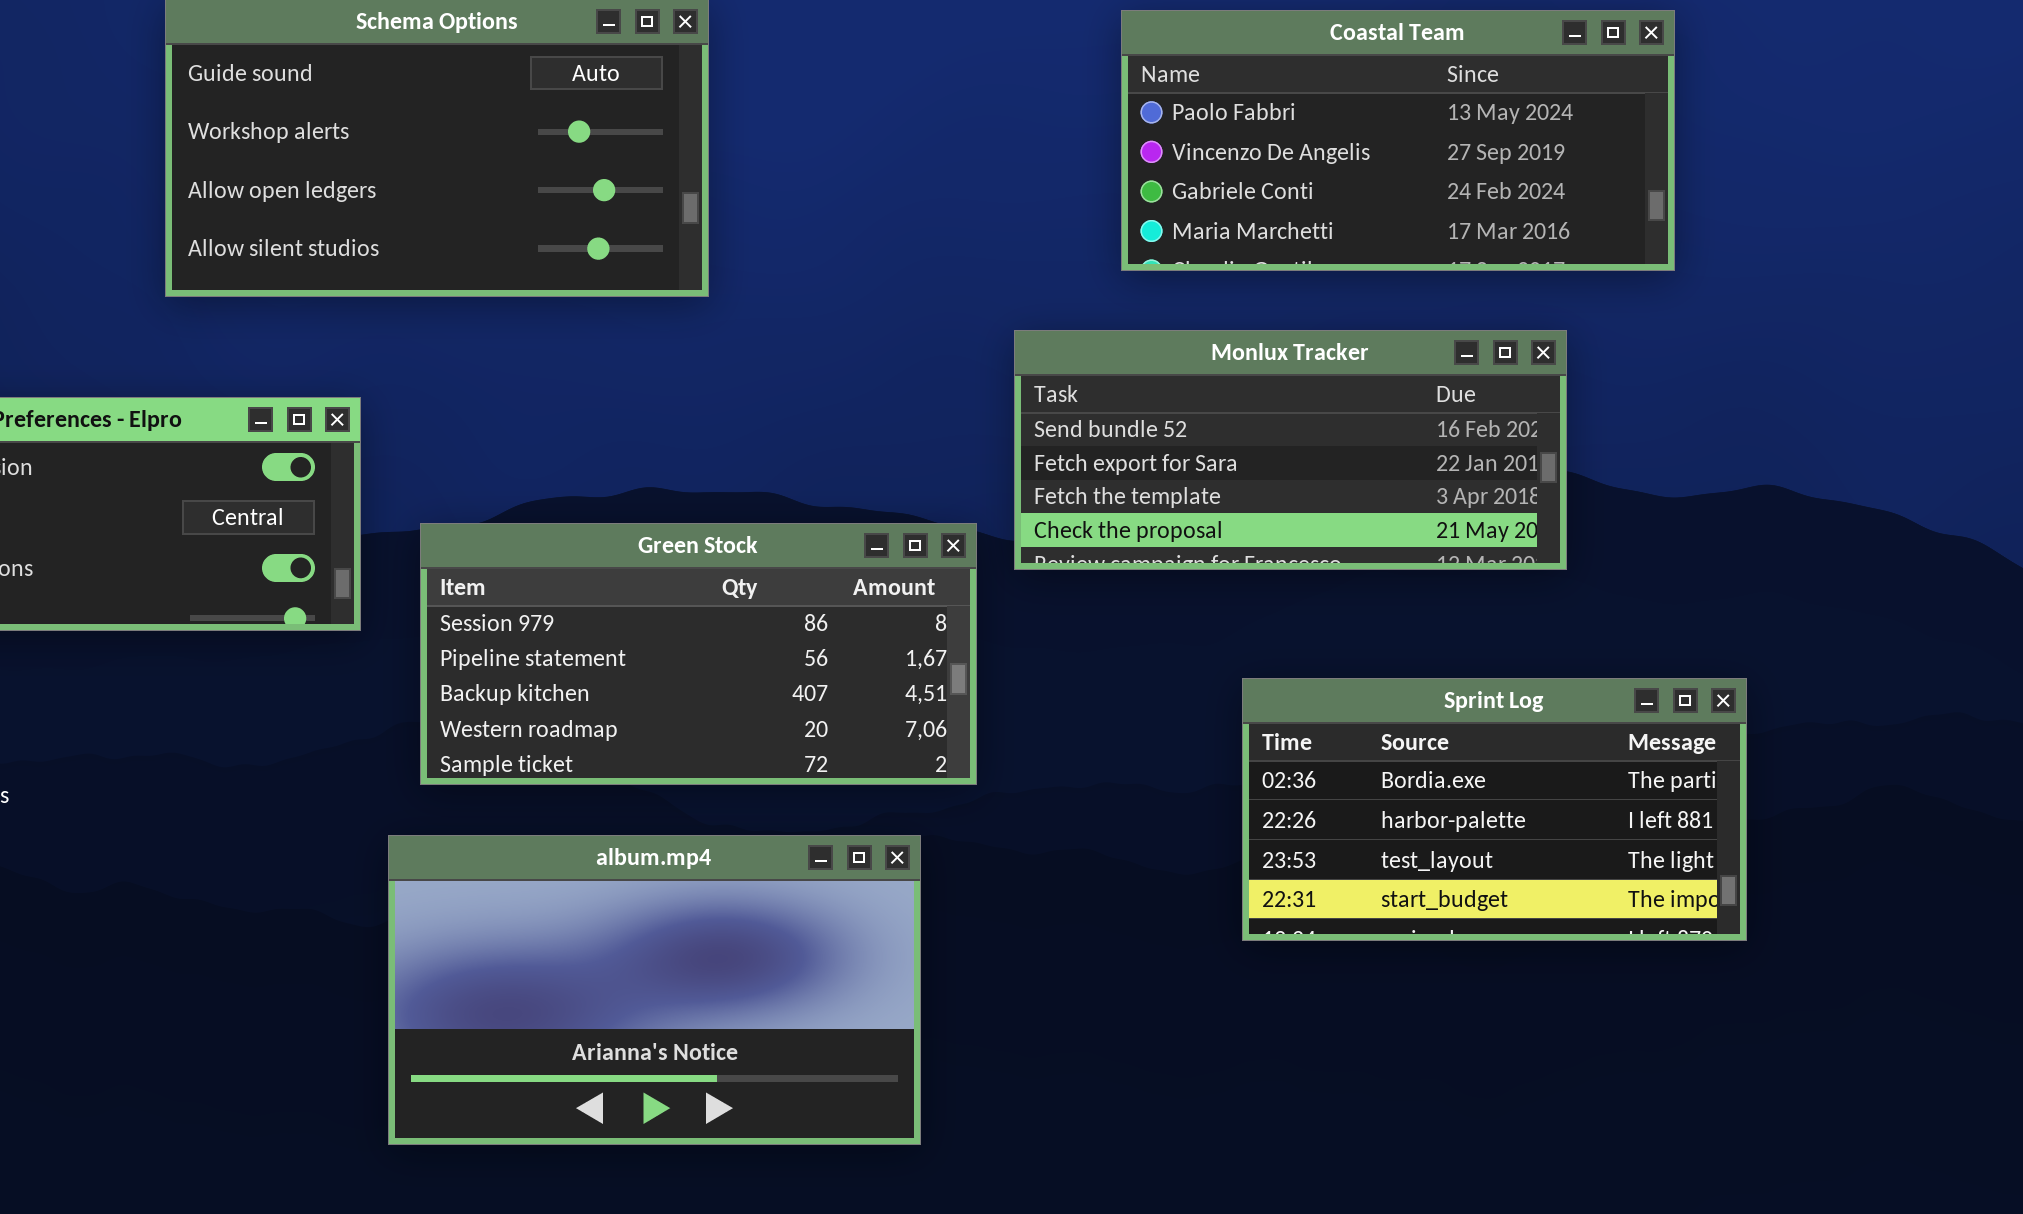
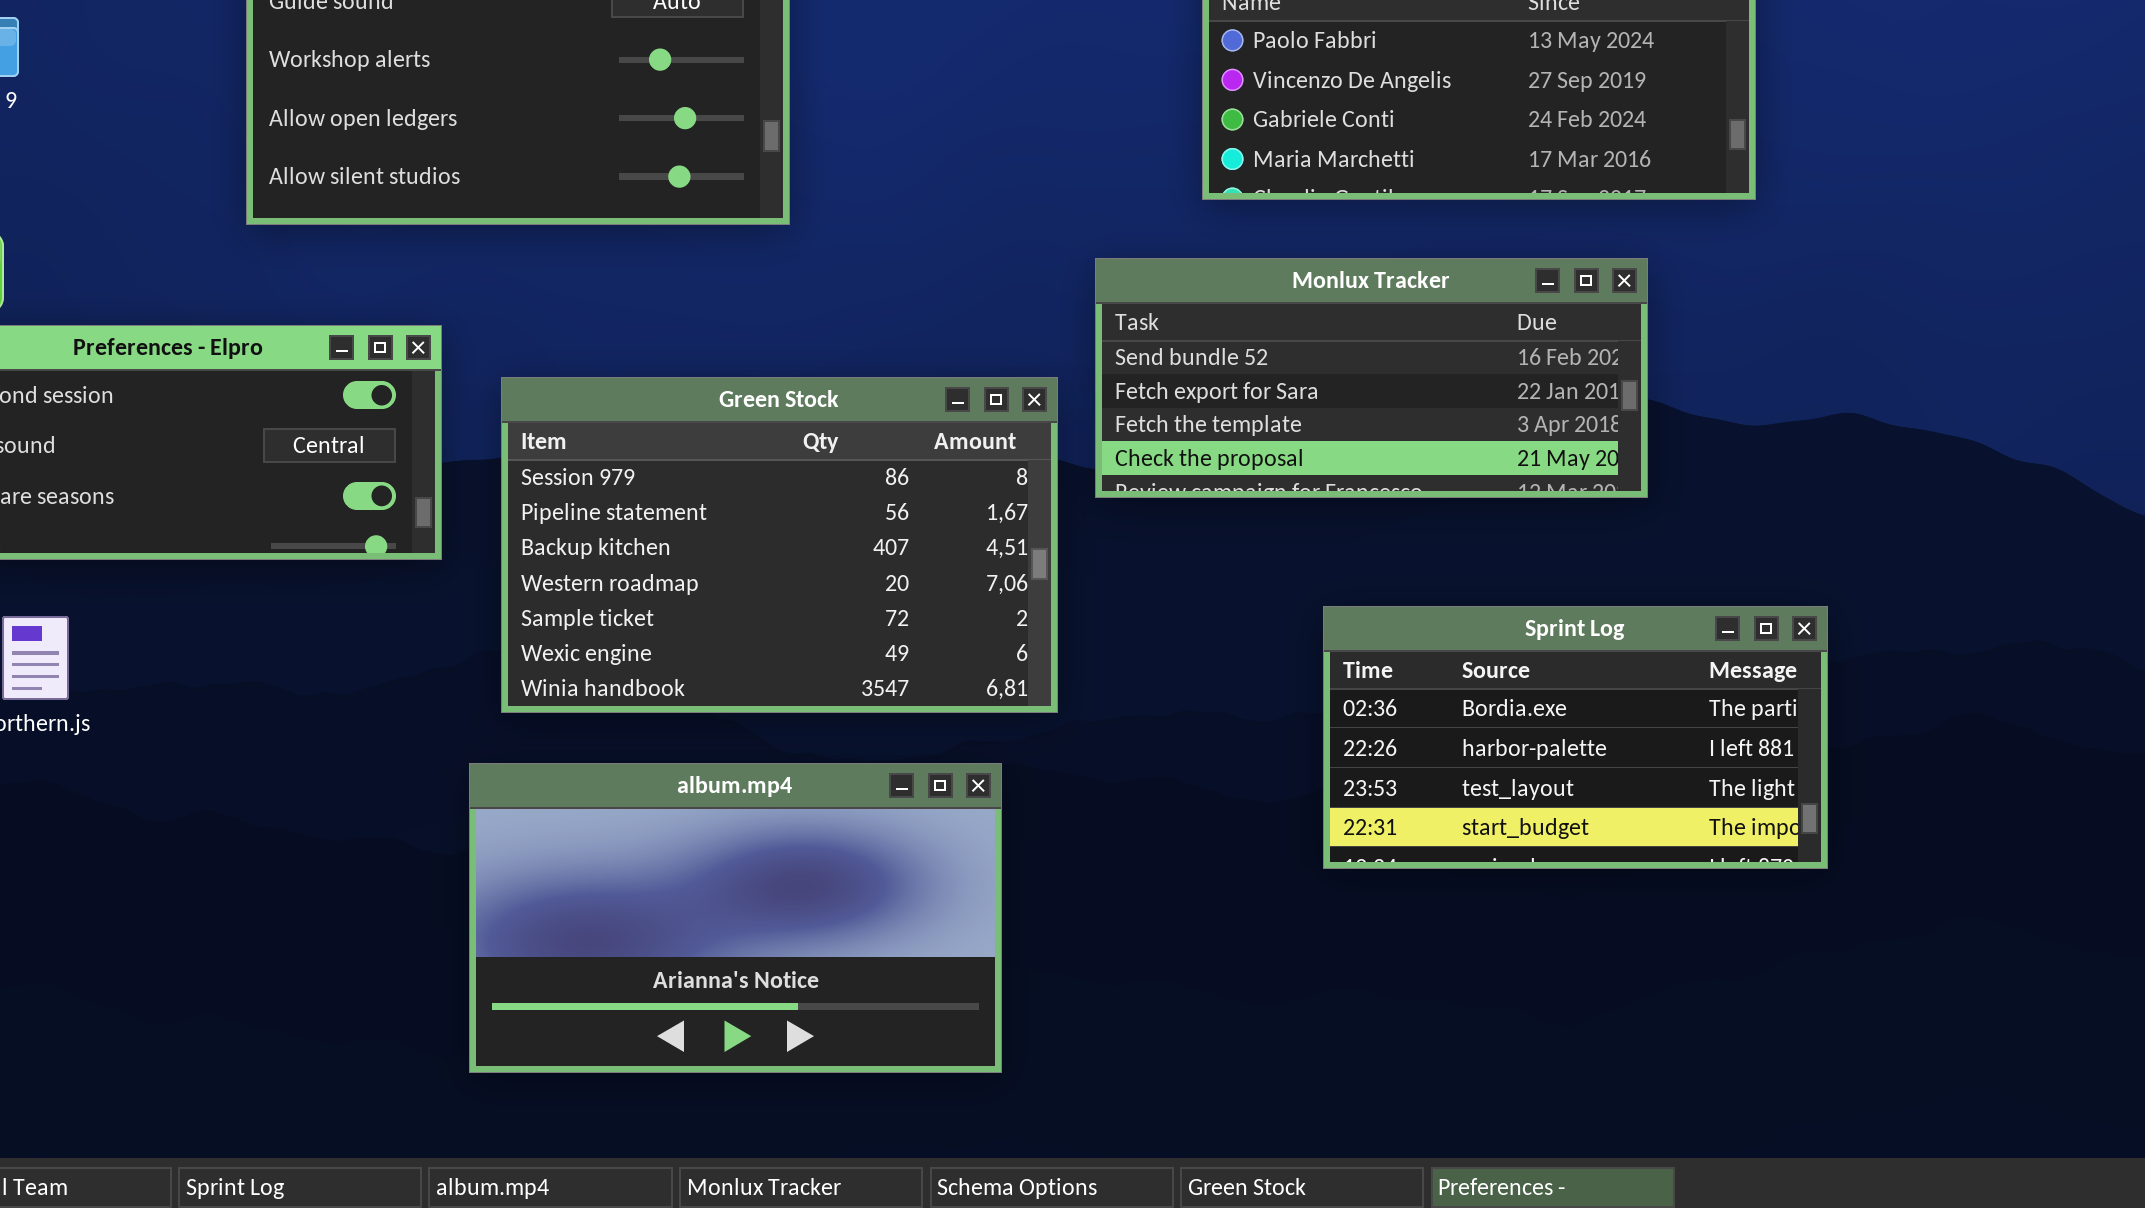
Green Stock: [420,523,977,785] -> [501,377,1058,713], resized

